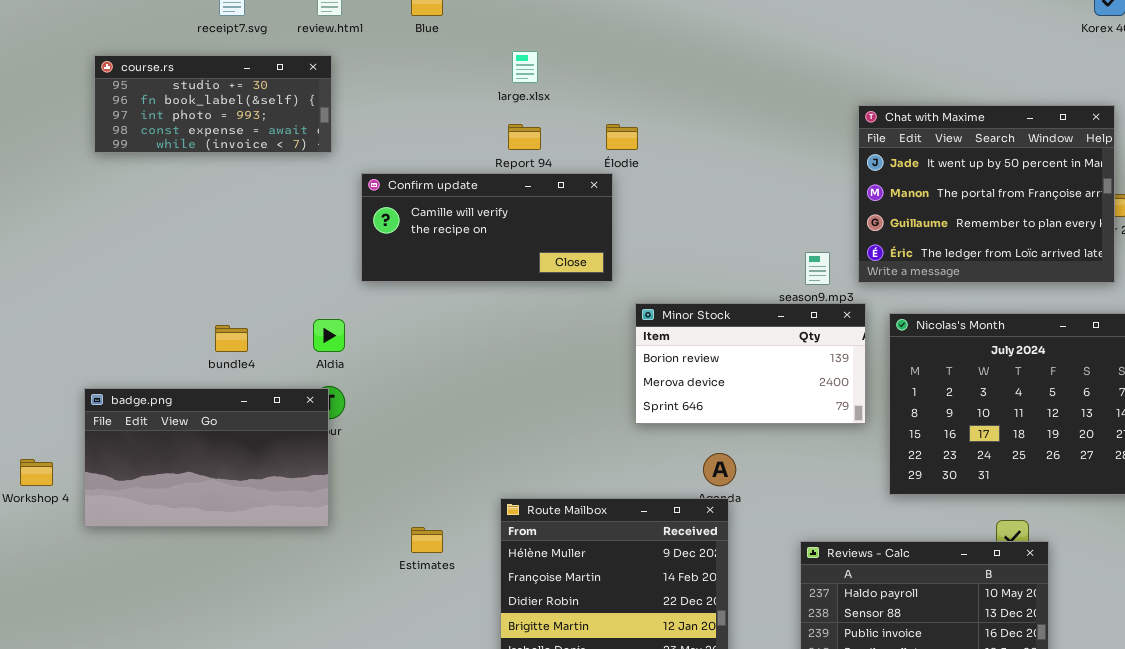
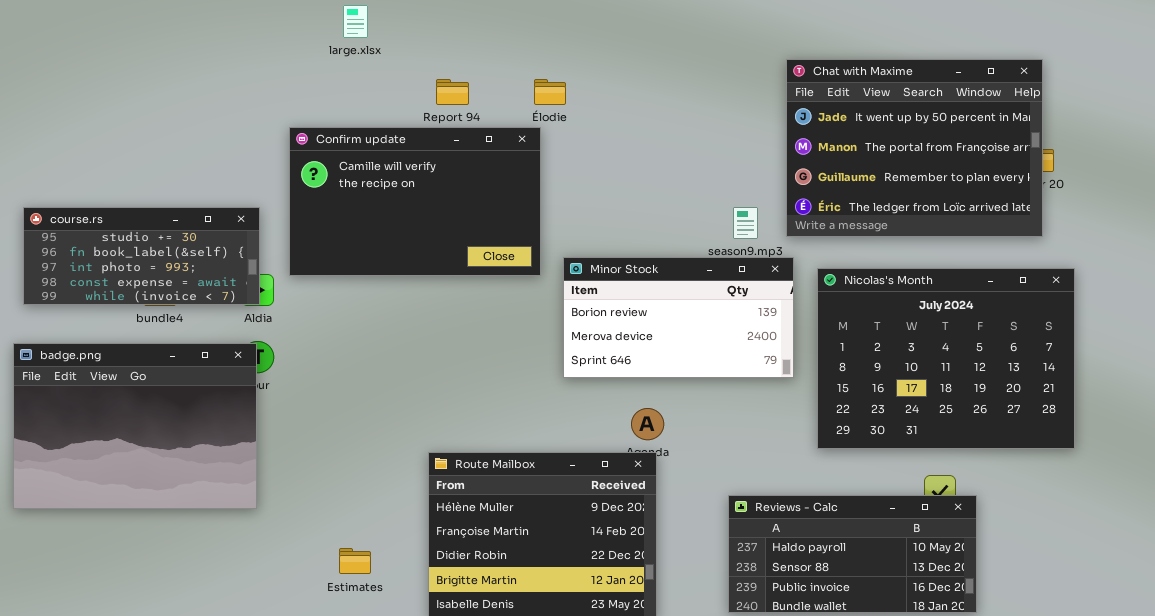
large.xlsx: [512,51,538,83] -> [343,5,368,38], moved
course.rs: [94,55,332,153] -> [23,207,260,305], moved
Confirm update: [361,173,613,282] -> [289,127,541,276], resized
badge.png: [84,388,329,527] -> [13,343,257,509], resized
Estimates: [411,527,443,553] -> [339,548,371,574], moved

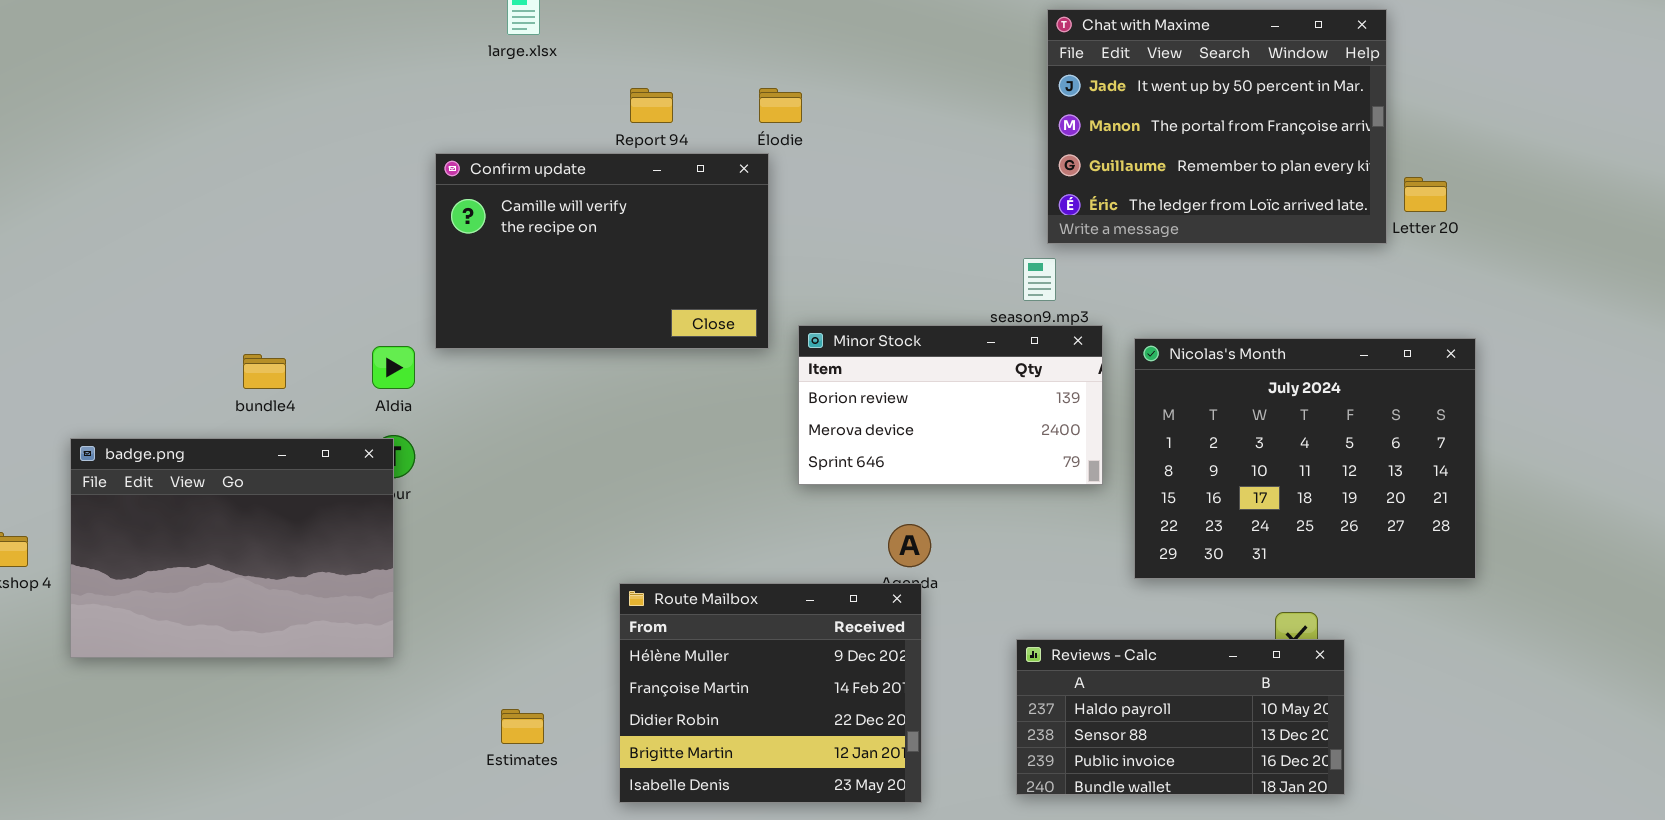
Chat with Maxime: [786,59,1043,237] -> [1047,9,1387,244], moved
course.rs: [23,207,260,305] -> none, closed

